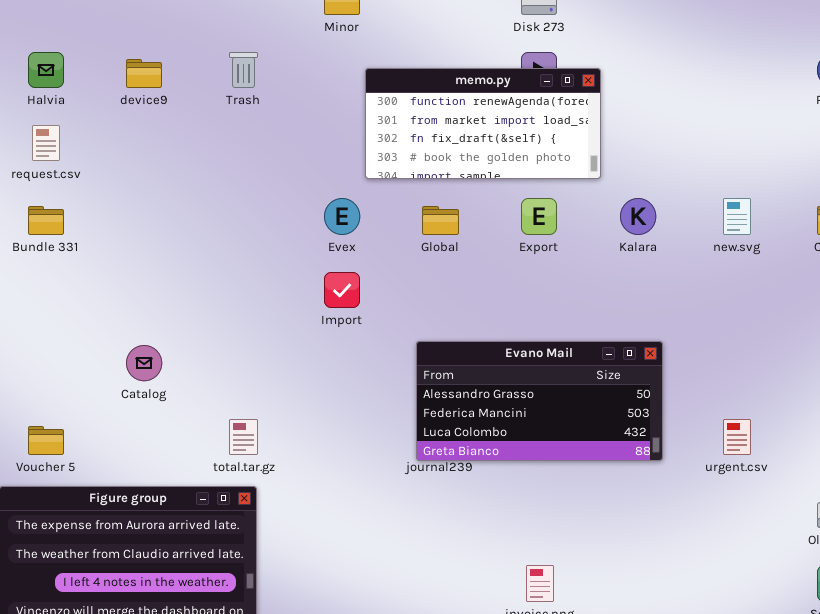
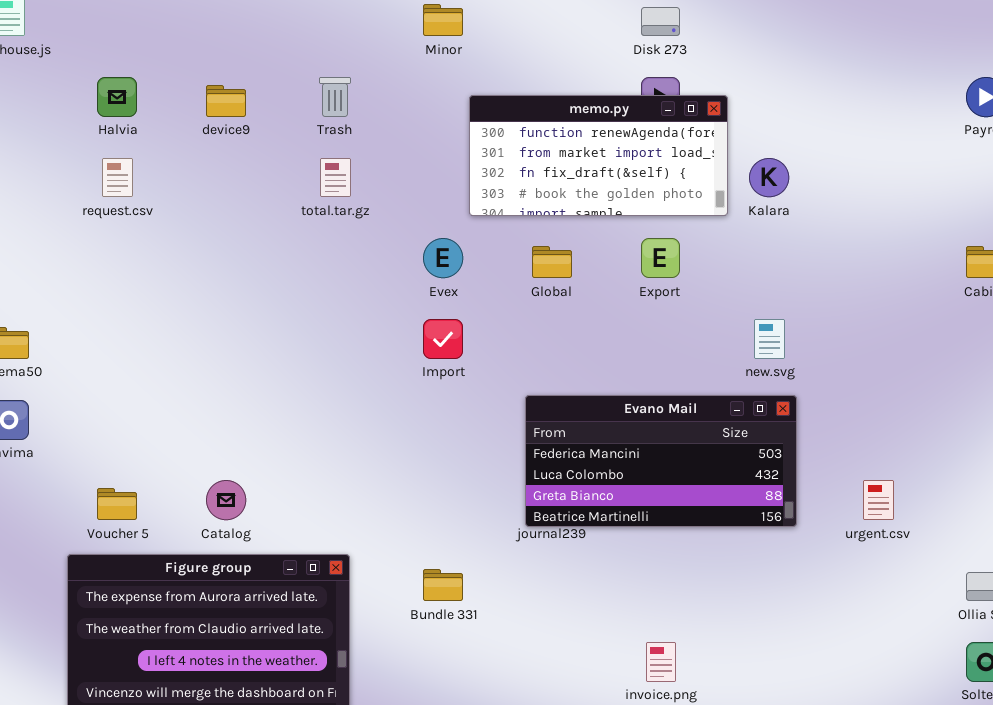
Kalara: [620,198,656,235] -> [749,158,789,197], moved
new.svg: [723,198,751,235] -> [754,319,785,359], moved
Bundle 331: [28,206,64,235] -> [423,569,463,601], moved
Evano Mail: [416,341,663,461] -> [525,395,797,527], scrolled down 1 row
Catalog: [126,345,162,381] -> [206,480,246,520], moved
total.tar.gz: [229,419,258,455] -> [320,158,351,197], moved

